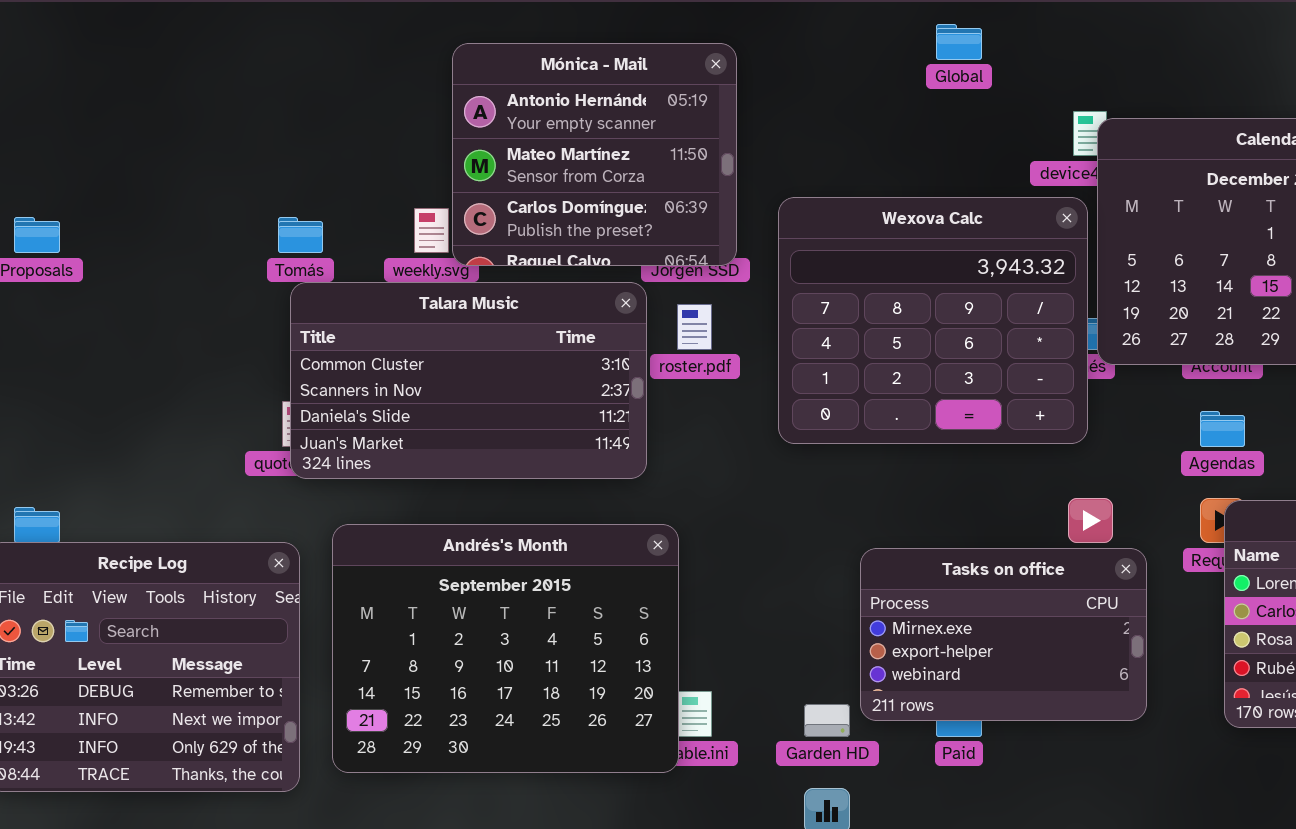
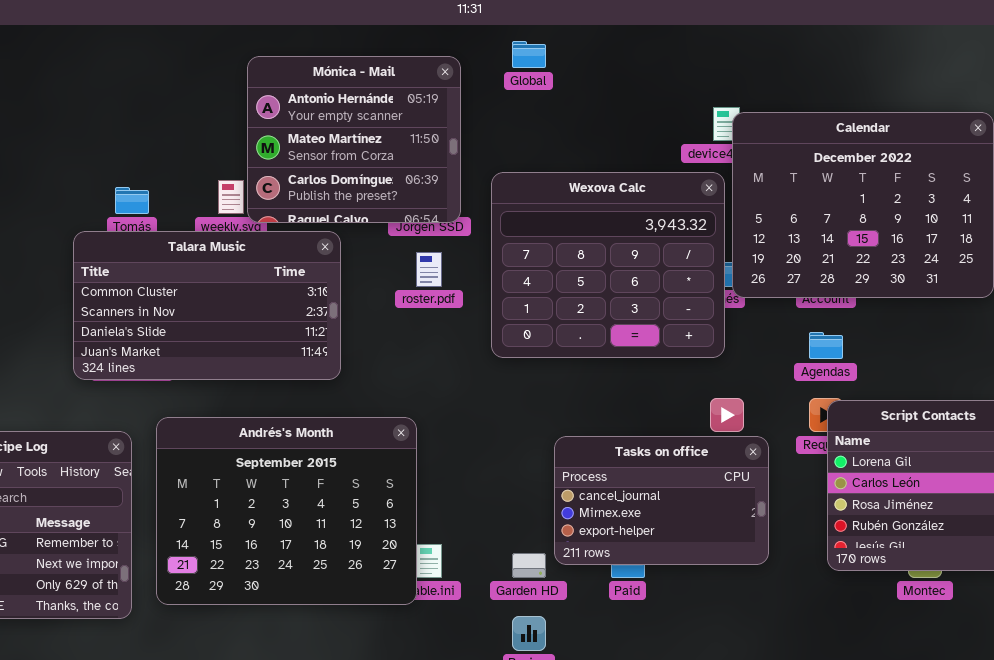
Global: [936,24,982,60] -> [512,41,546,68], moved
Talara Music: [290,282,647,479] -> [73,231,341,380], moved
Tasks on office: [860,548,1147,721] -> [554,436,769,565], scrolled up 1 row

